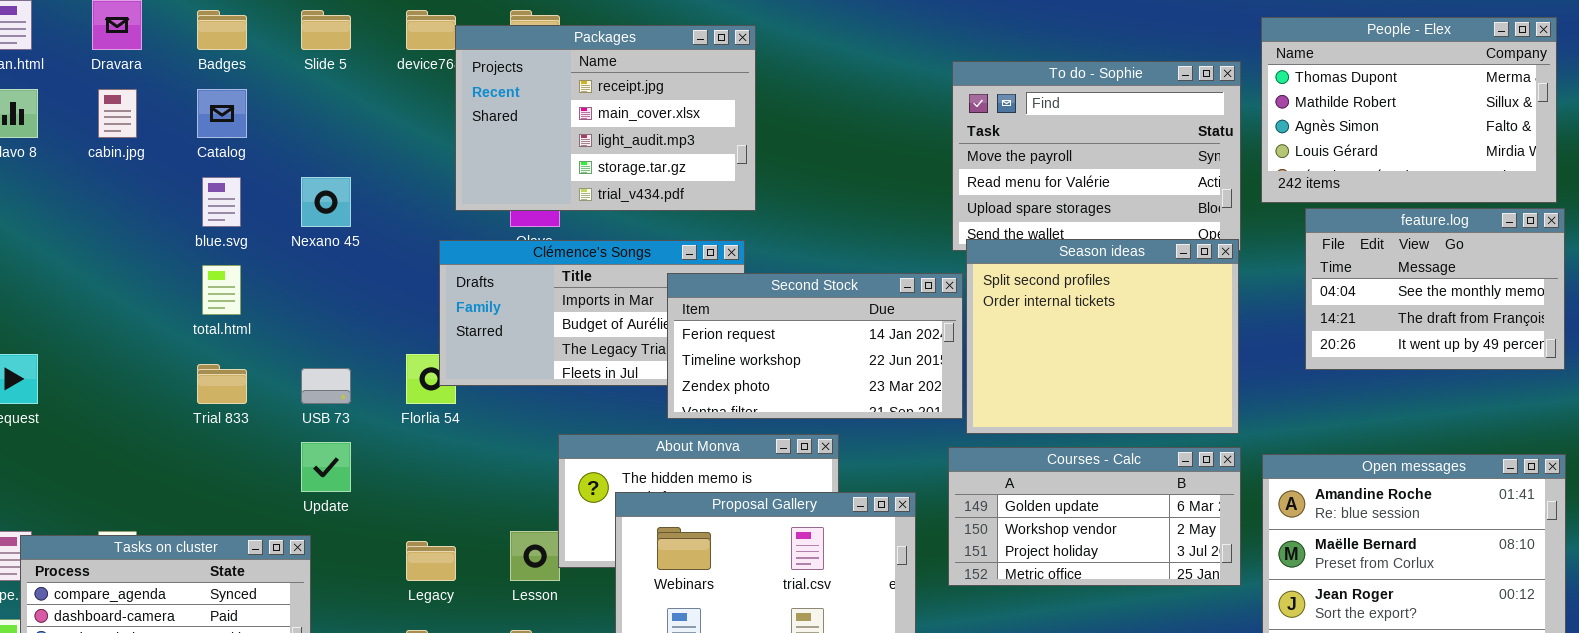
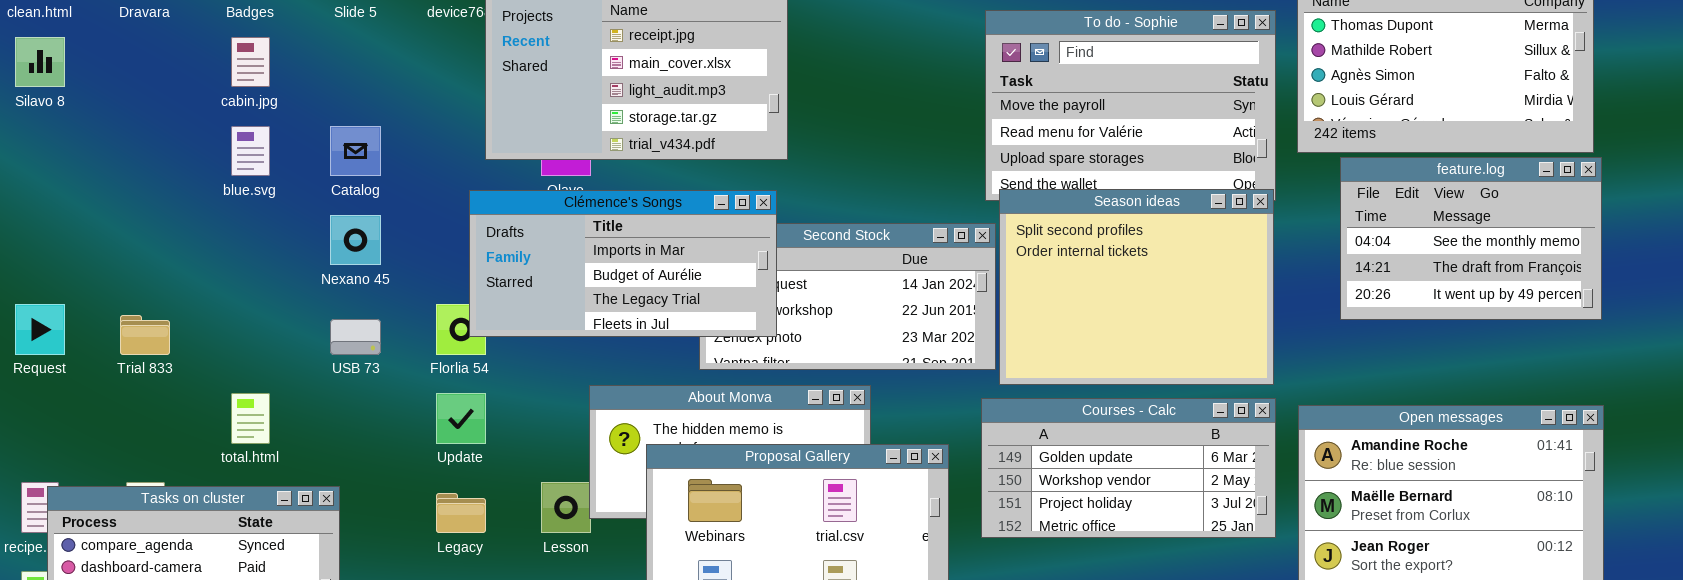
cabin.jpg: [98,89,137,138] -> [231,37,270,87], moved
Catalog: [197,89,247,138] -> [330,126,381,176], moved
Nexano 45: [301,177,351,227] -> [330,215,381,265], moved
Clémence's Songs: [439,240,745,386] -> [469,190,777,337], raised
total.html: [202,265,241,315] -> [231,393,270,444], moved
Trial 833: [197,364,247,404] -> [120,315,170,355], moved
Update: [301,442,351,492] -> [436,393,486,444], moved

